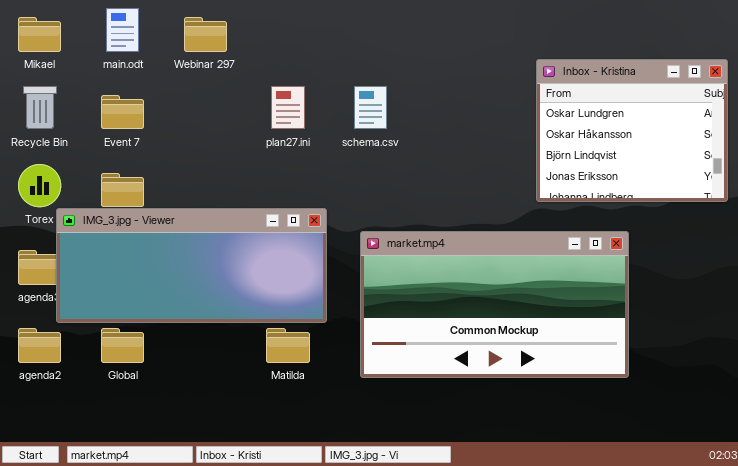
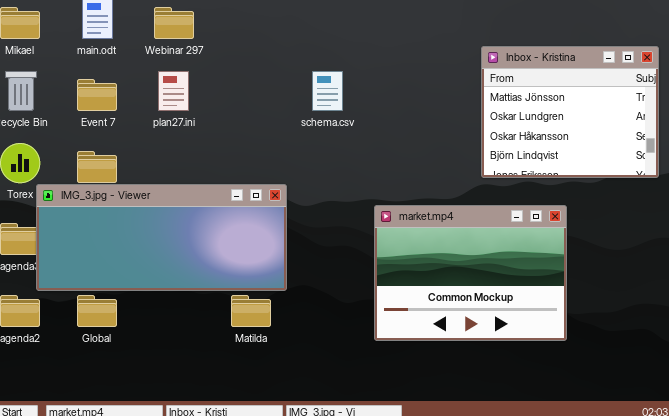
Inbox - Kristina: [536,59,728,202] -> [481,46,659,178], scrolled up 1 row
plan27.ini: [271,86,305,129] -> [158,71,189,111], moved
market.mp4: [360,231,629,378] -> [374,205,567,341], resized

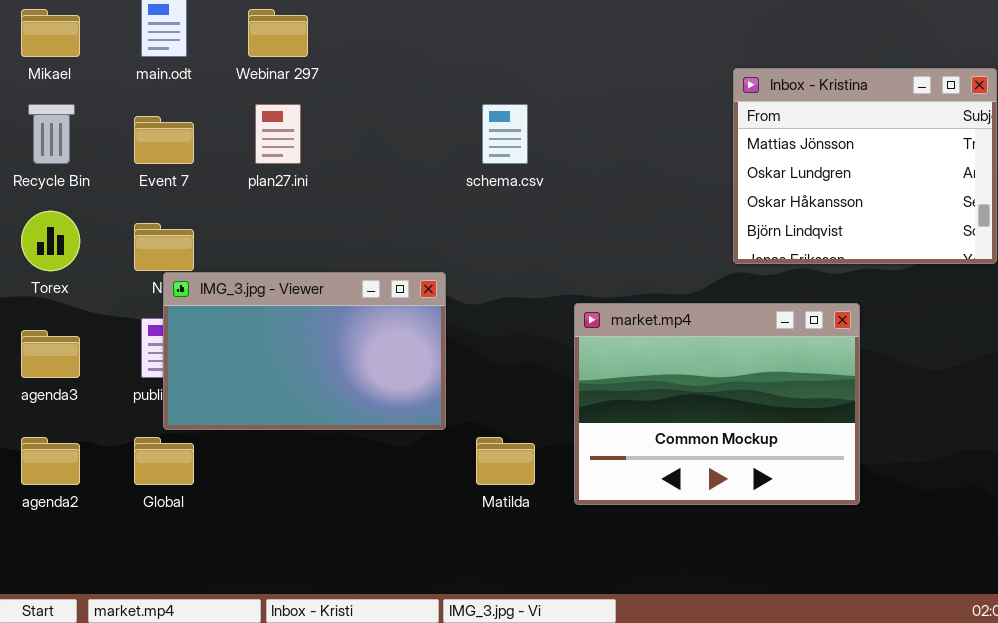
IMG_3.jpg - Viewer: [36,184,287,291] -> [163,272,446,430], resized
Matilda: [231,295,271,327] -> [476,437,535,485], moved

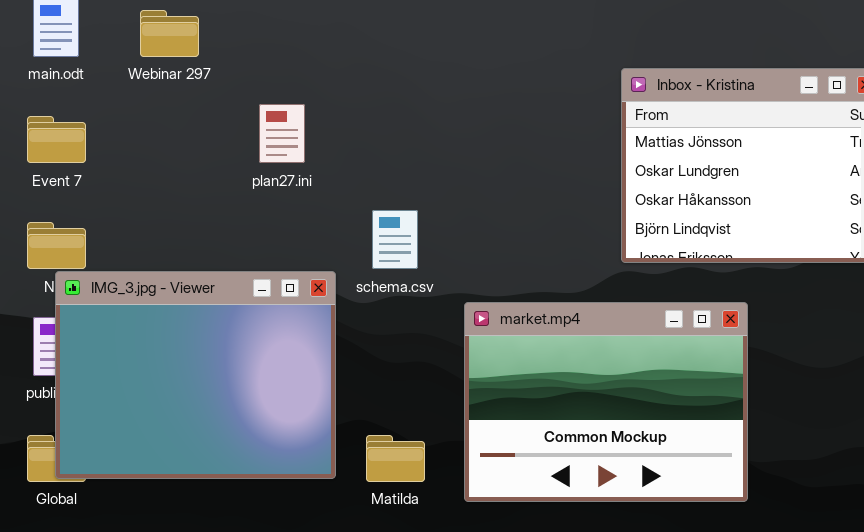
plan27.ini: [255,104,301,164] -> [259,104,305,163], moved
schema.csv: [482,104,528,164] -> [372,210,418,269], moved
IMG_3.jpg - Viewer: [163,272,446,430] -> [55,271,336,479], resized

